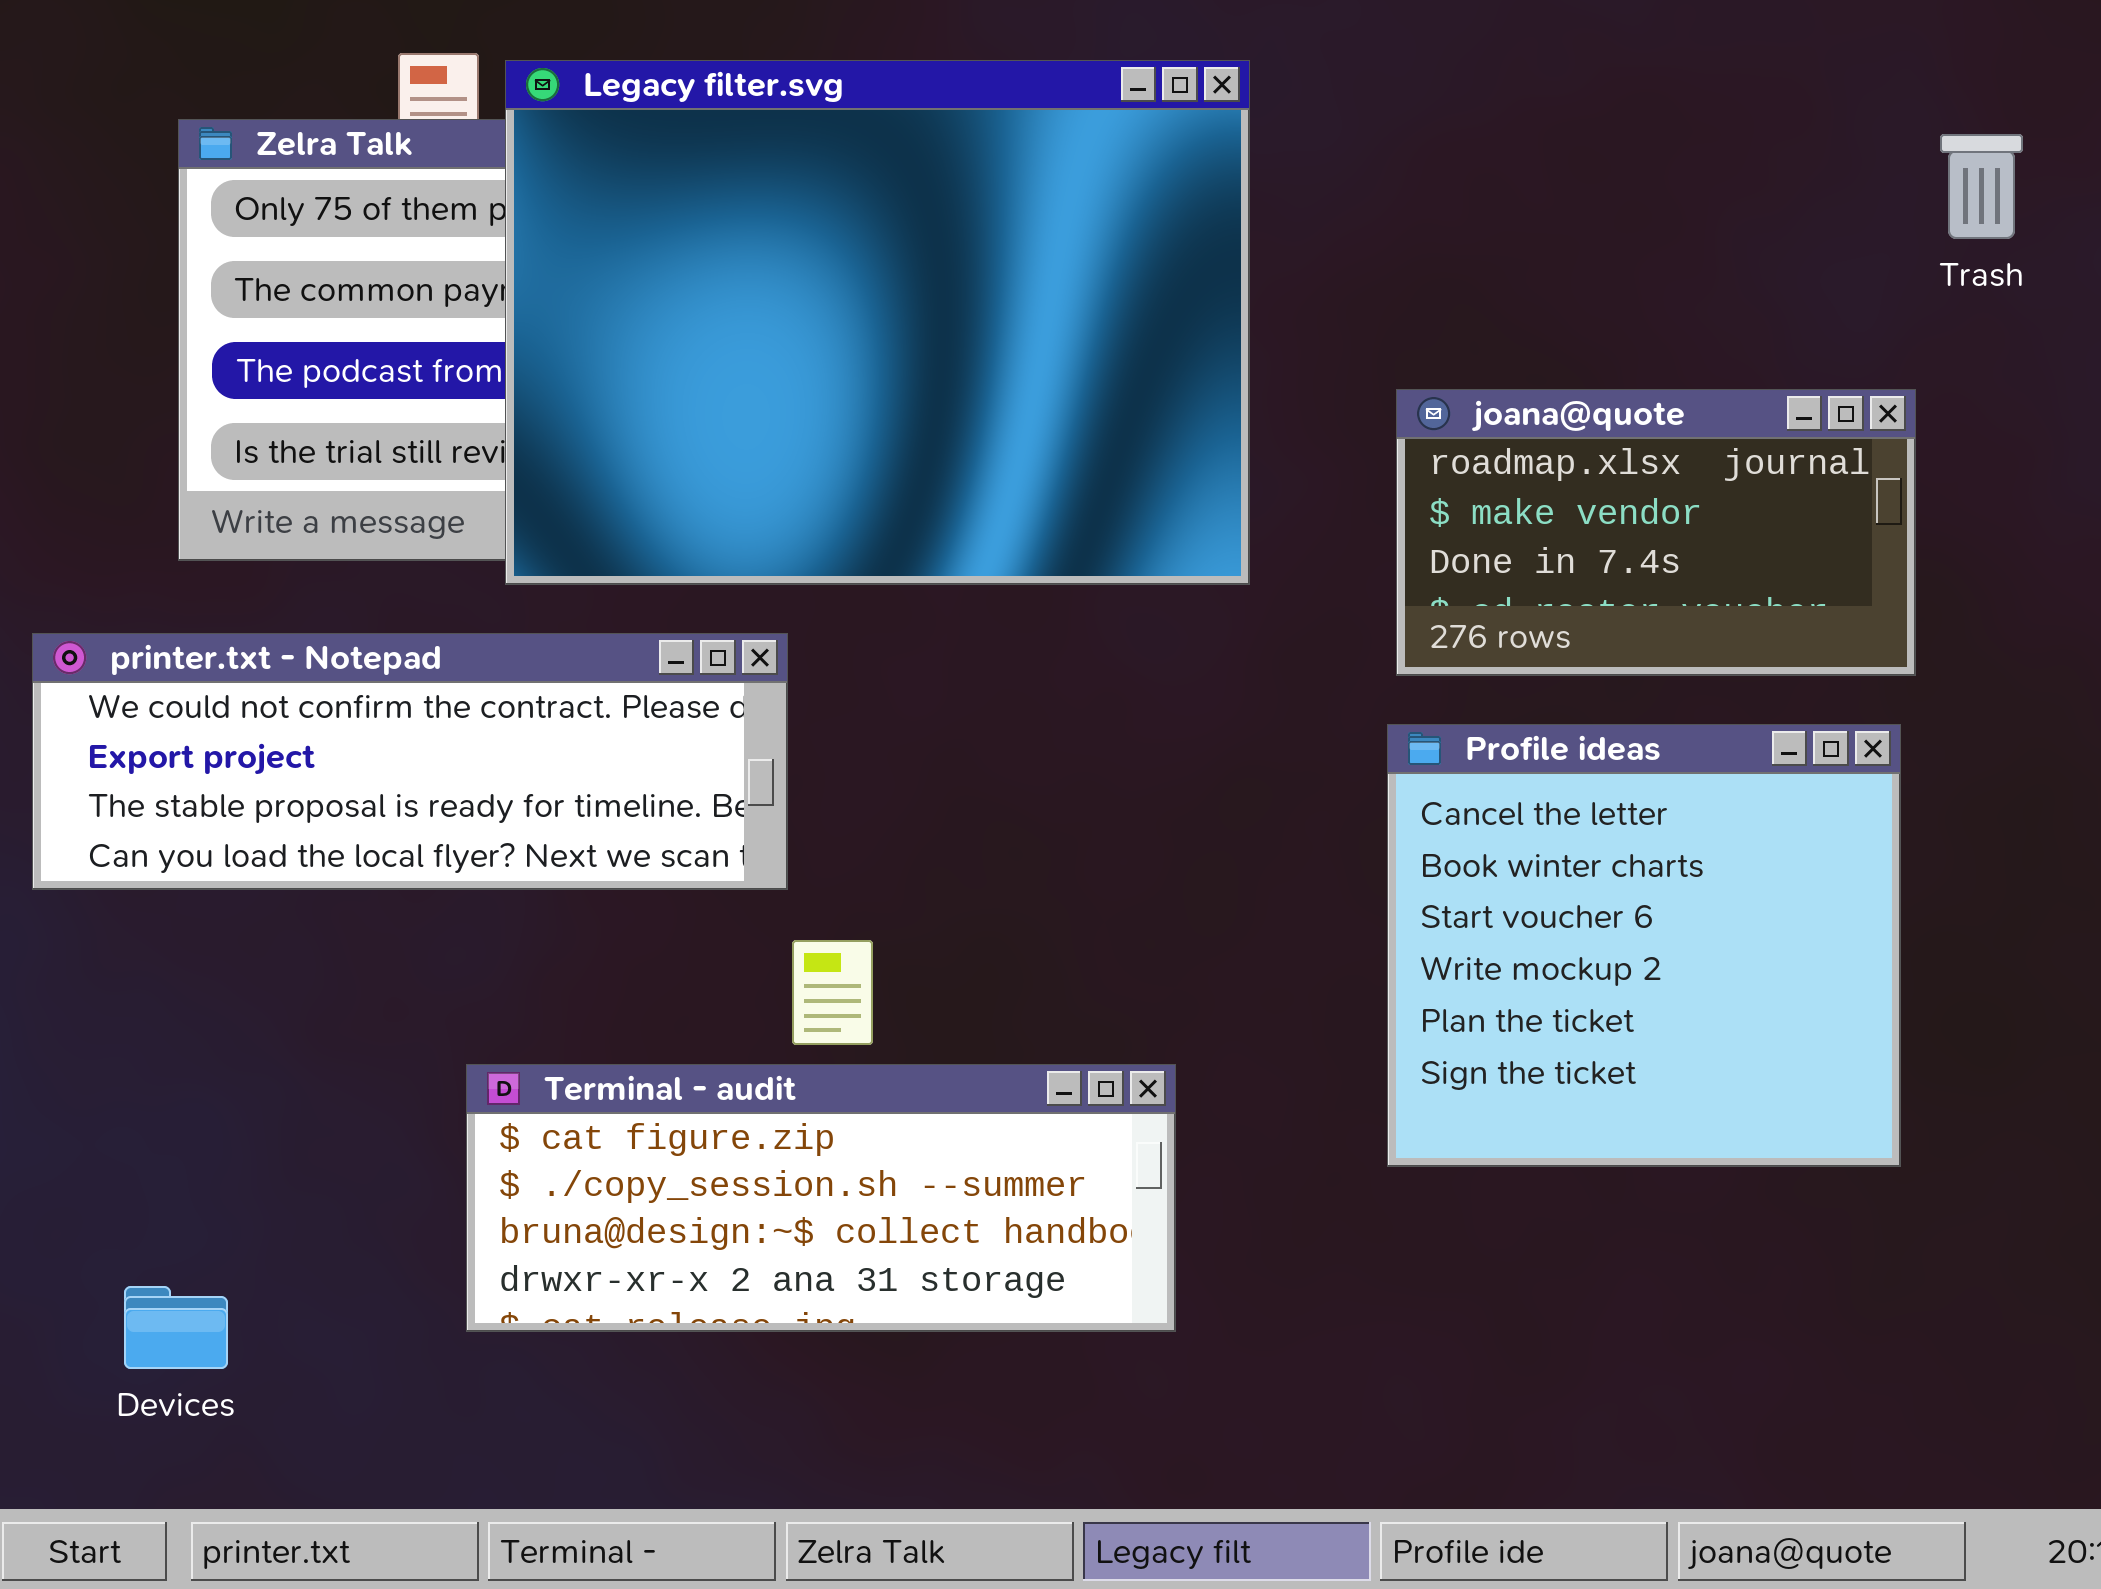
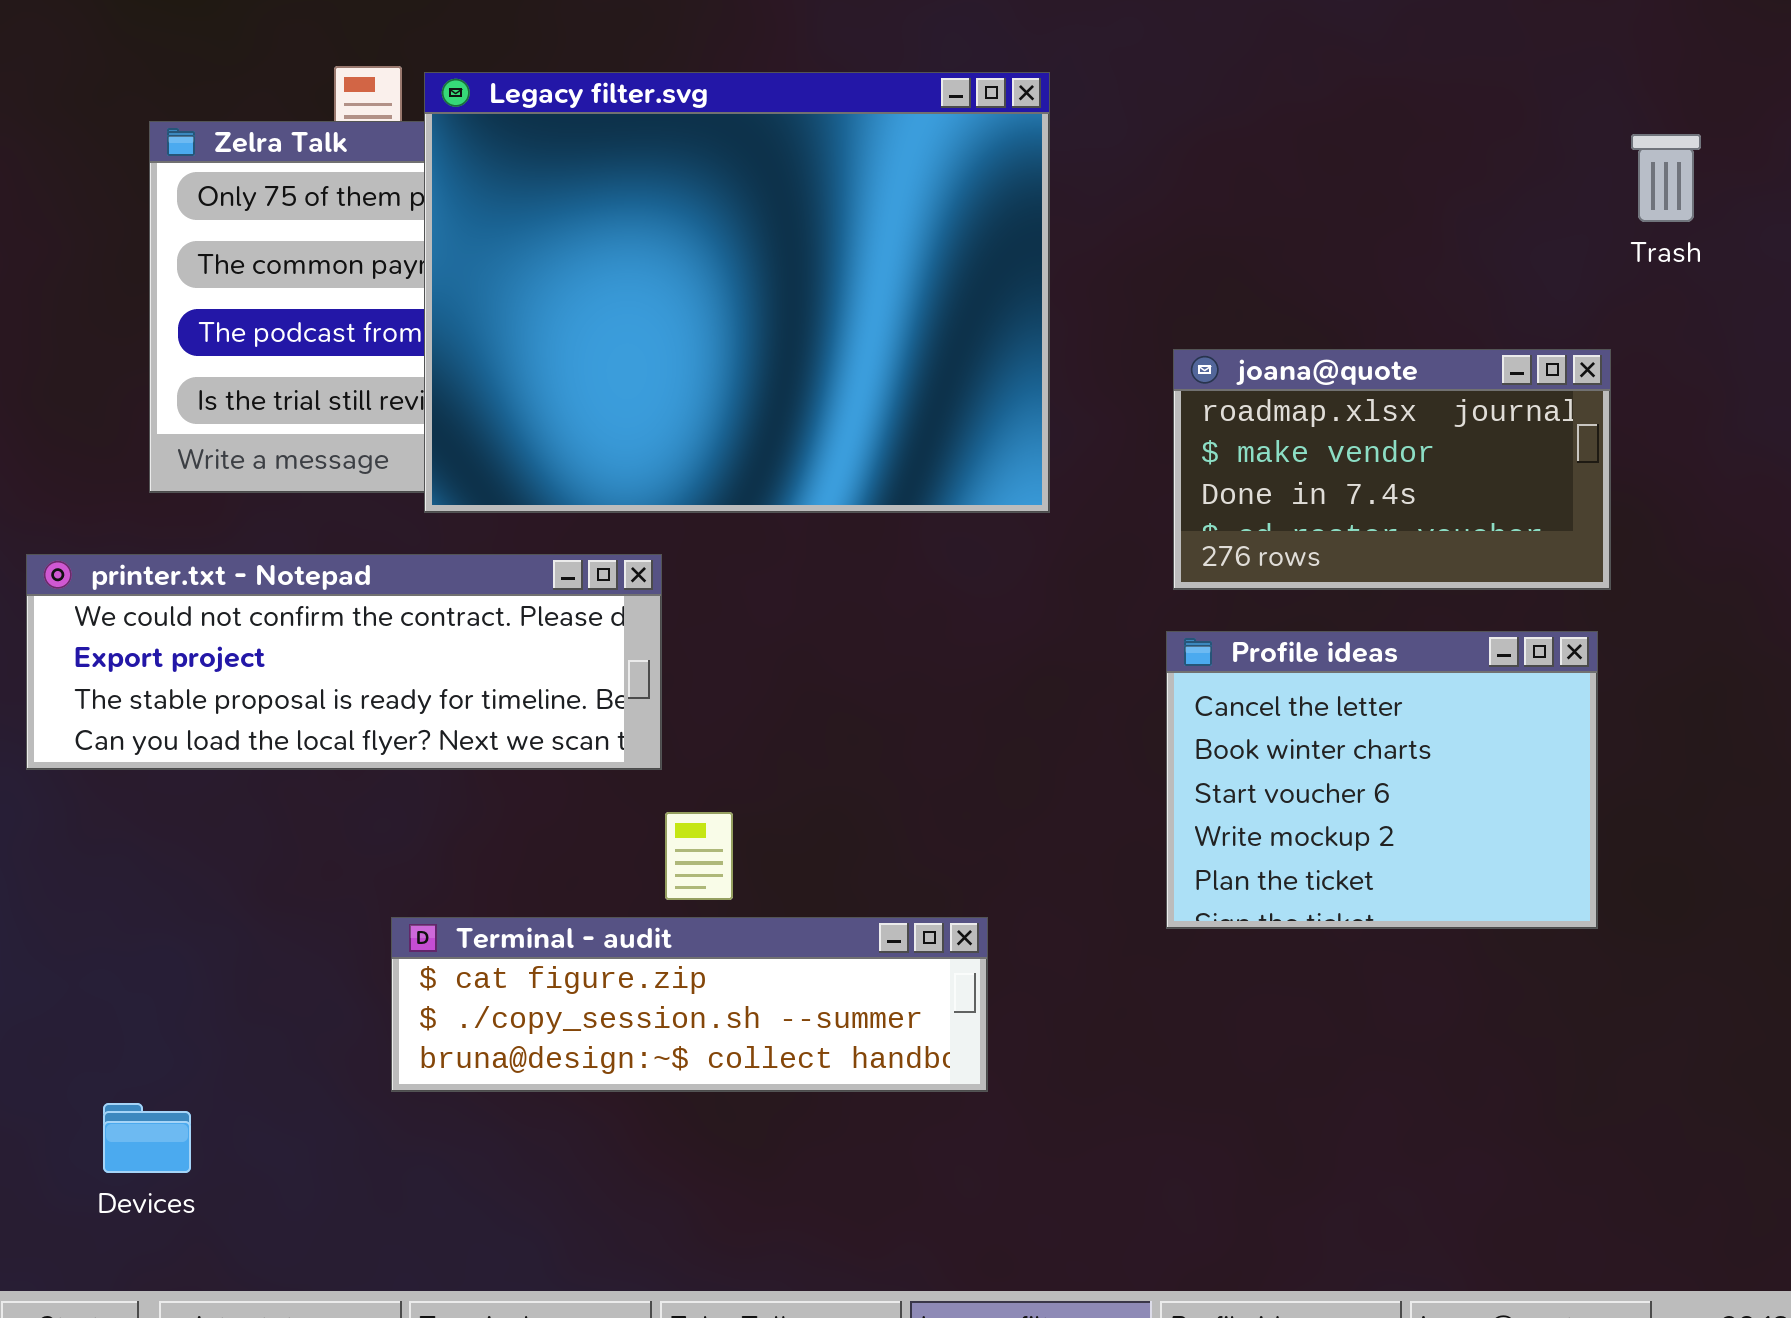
Profile ideas: [1387,724,1901,1167] -> [1166,631,1598,929], resized
Terminal - audit: [466,1064,1176,1332] -> [391,917,988,1092], resized

